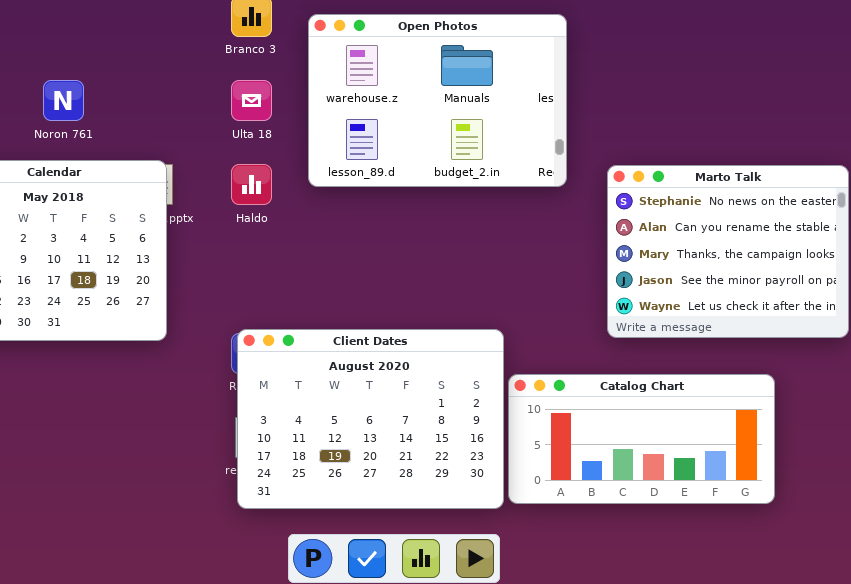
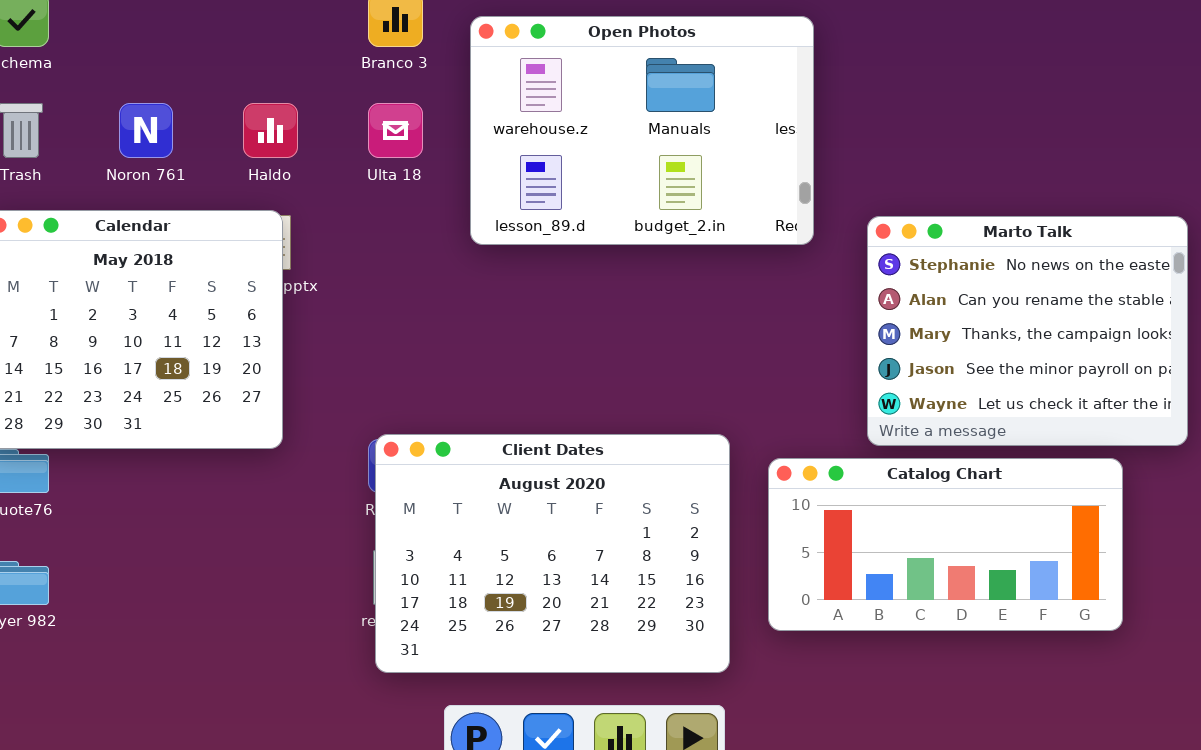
Haldo: [231,164,272,205] -> [243,103,298,158], moved
Catalog Chart: [508,374,775,504] -> [768,458,1123,631], moved

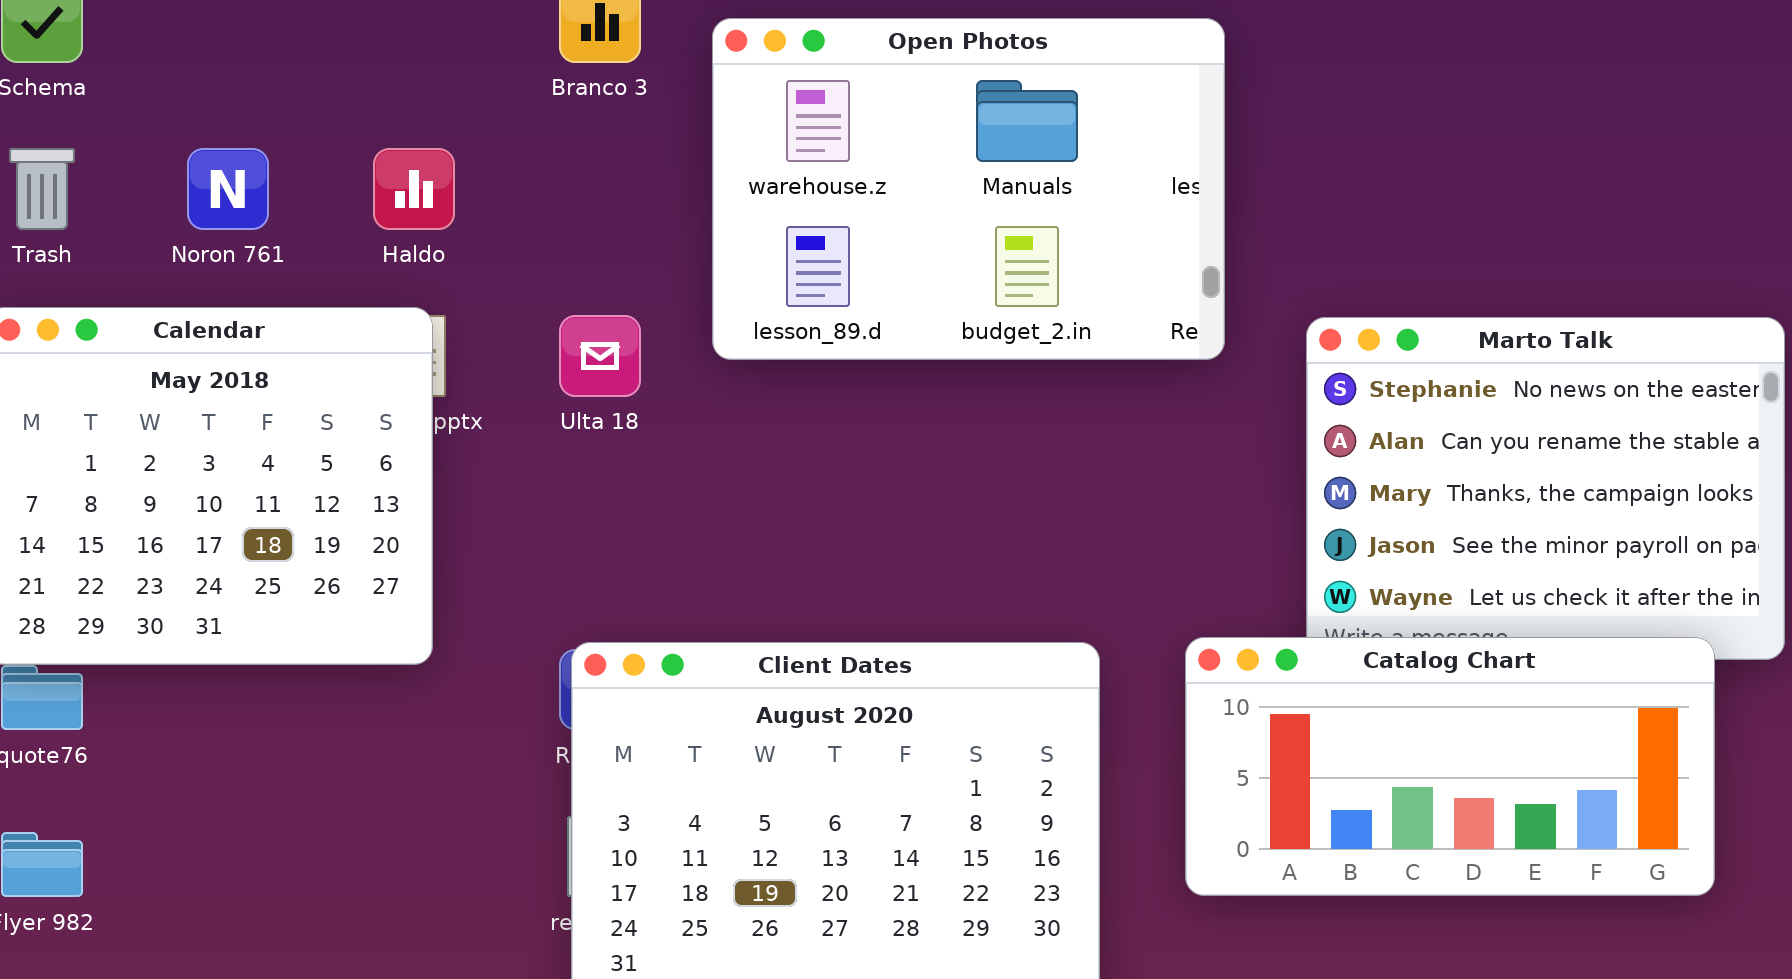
Ulta 18: [368,103,423,158] -> [559,315,641,397], moved
Catalog Chart: [768,458,1123,631] -> [1185,637,1715,896], moved

